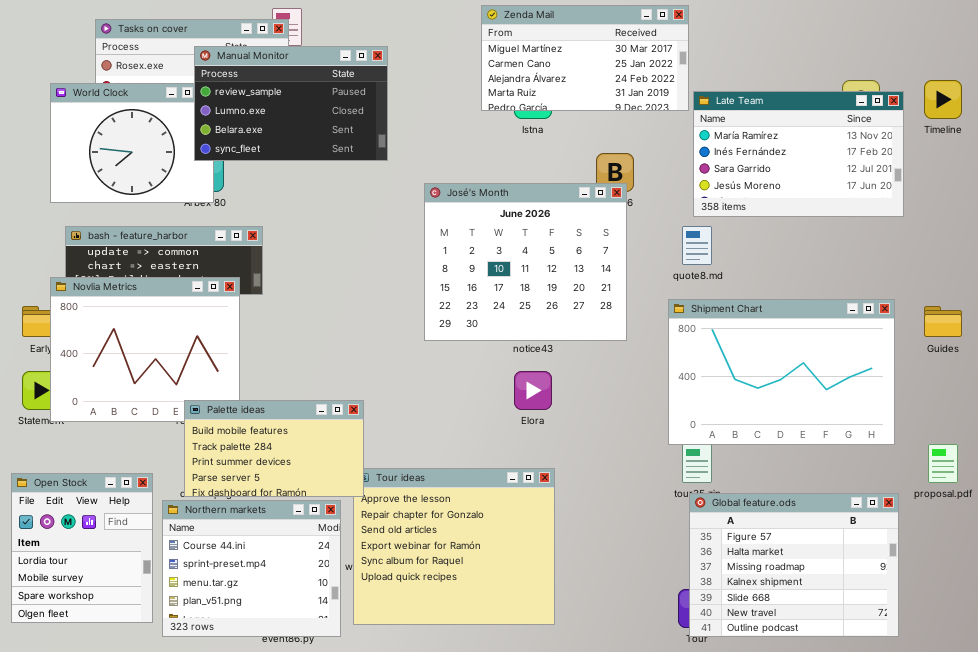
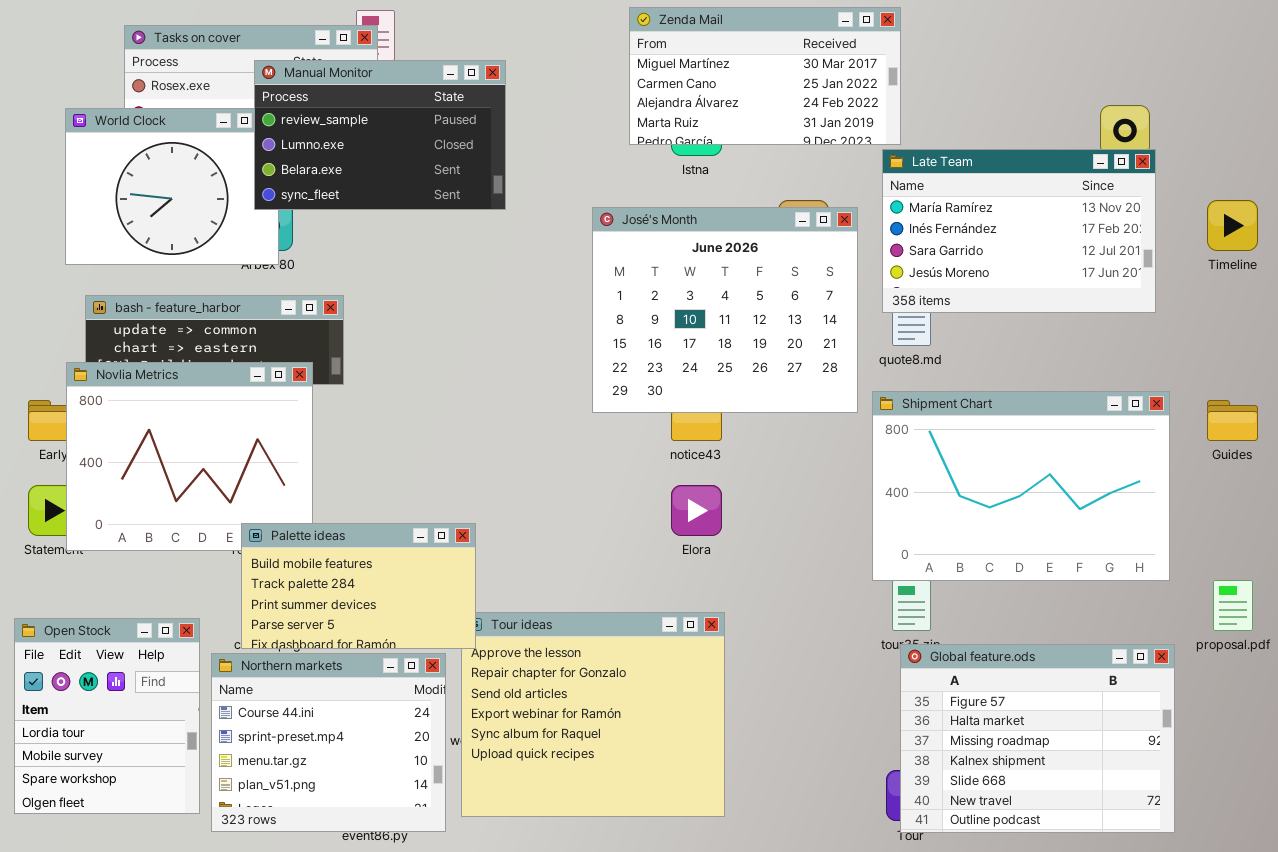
Timeline: [924,80,962,119] -> [1207,200,1258,251], moved
Late Team: [693,91,904,217] -> [882,149,1156,313], moved
José's Month: [424,183,627,341] -> [592,207,858,413], moved

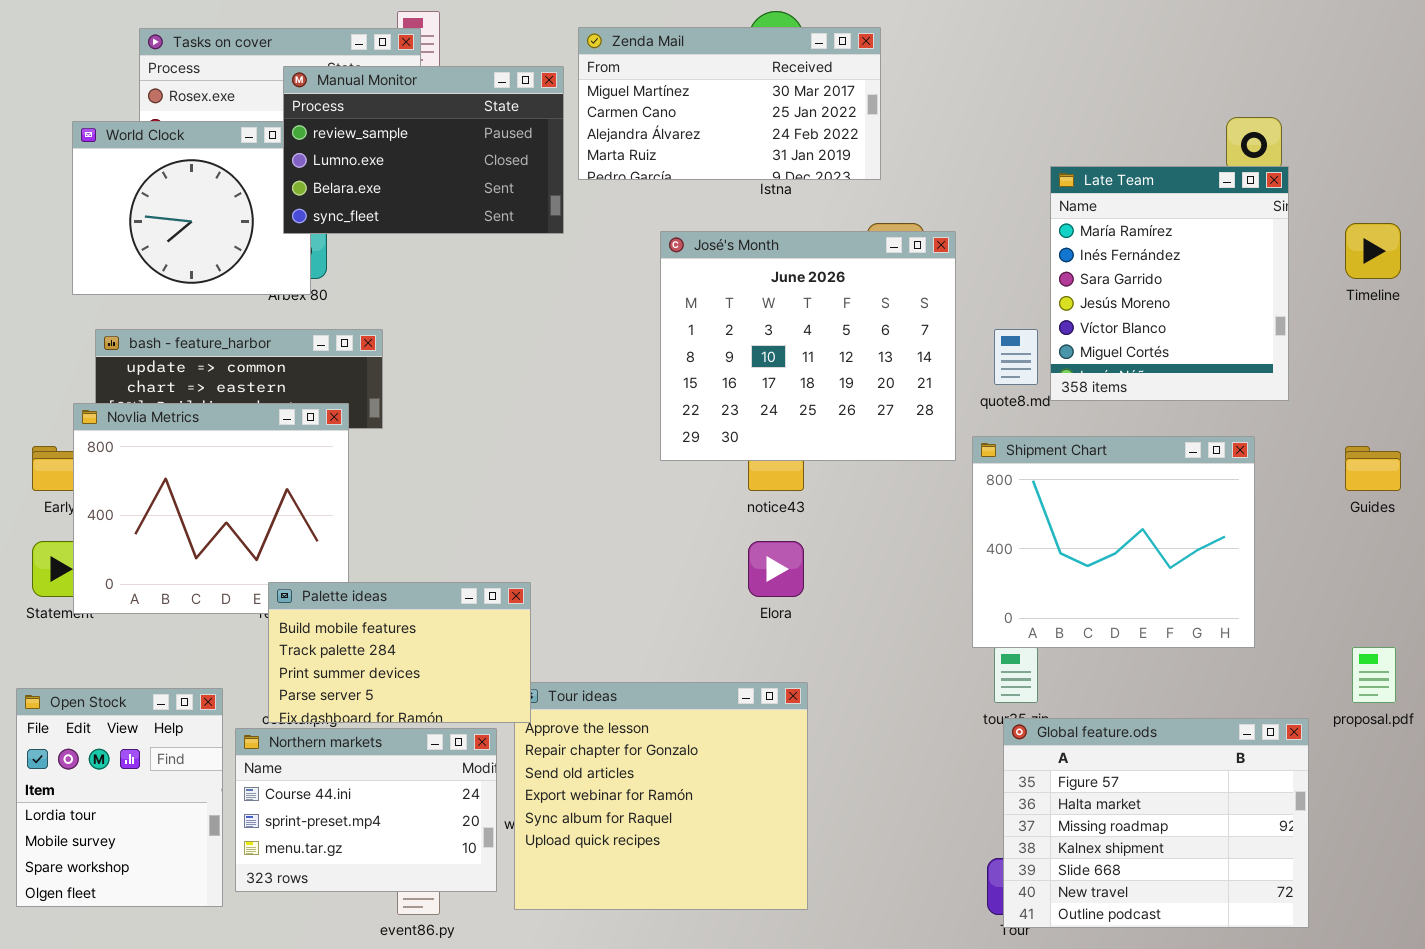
Zenda Mail: [629,7,901,145] -> [578,27,881,180], moved
Late Team: [882,149,1156,313] -> [1050,166,1289,401], resized
Shipment Chart: [872,391,1170,581] -> [972,436,1255,648], resized
Northern markets: [211,653,446,832] -> [235,728,497,892], resized

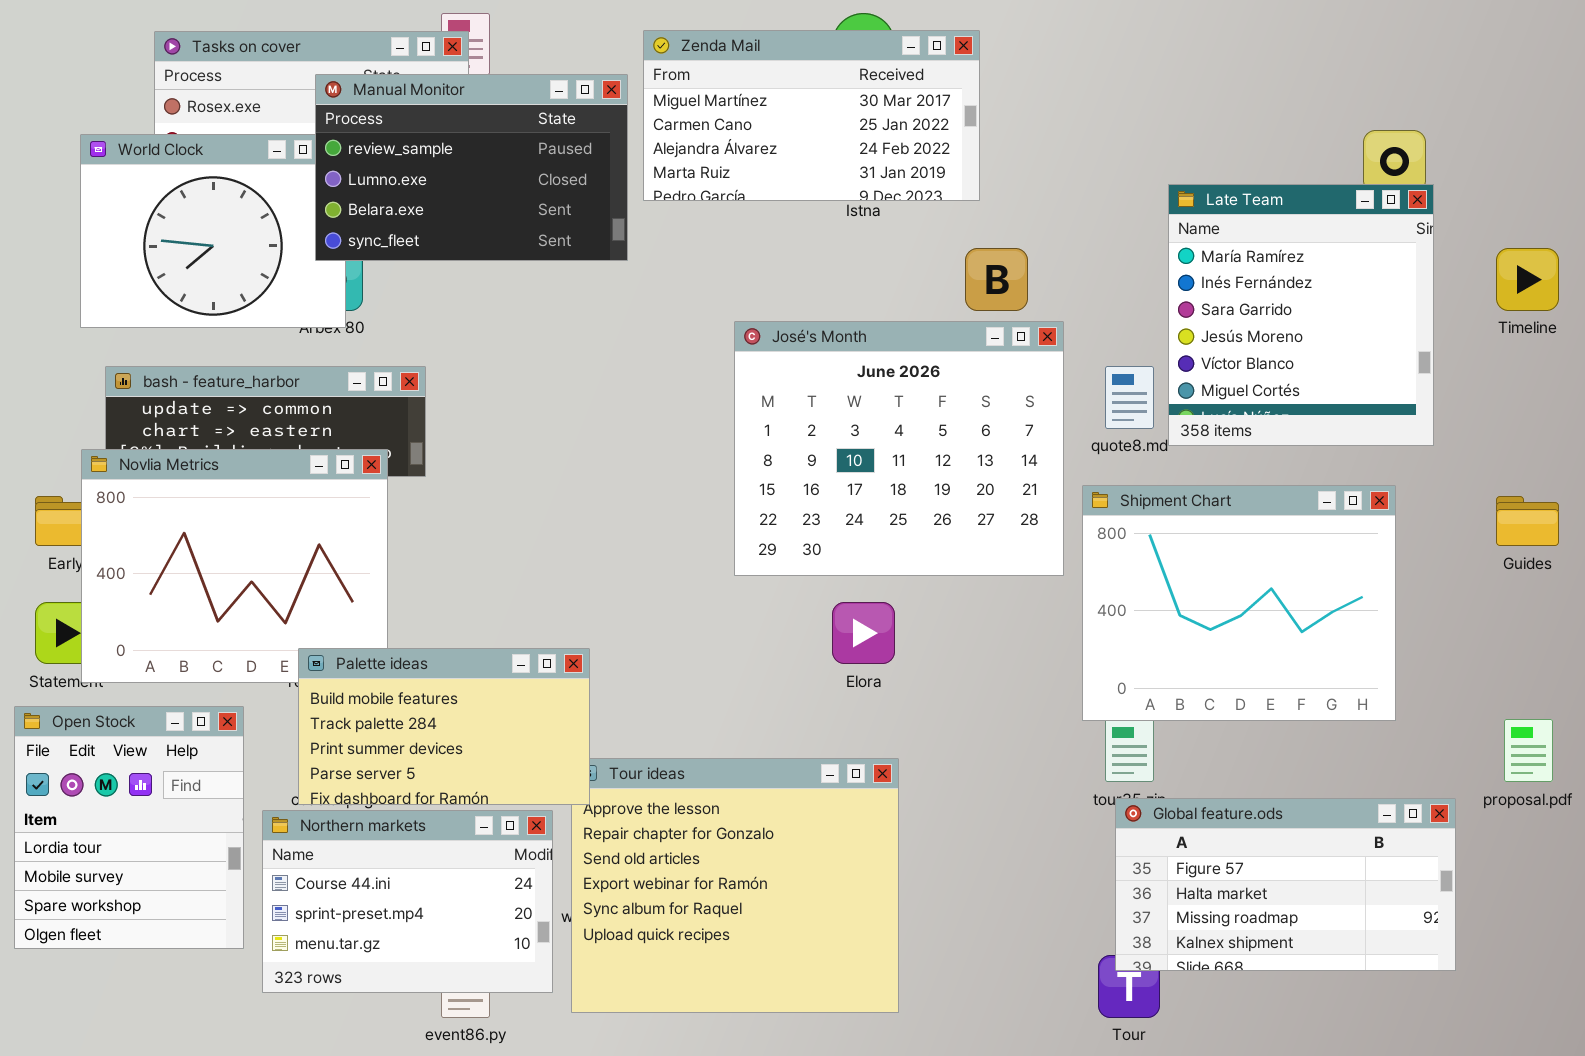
José's Month: [660,231,956,461] -> [734,321,1064,576], moved
Open Stock: [16,688,223,907] -> [14,706,244,949], moved
Global feature.ods: [1003,718,1309,928] -> [1115,798,1456,971], resized

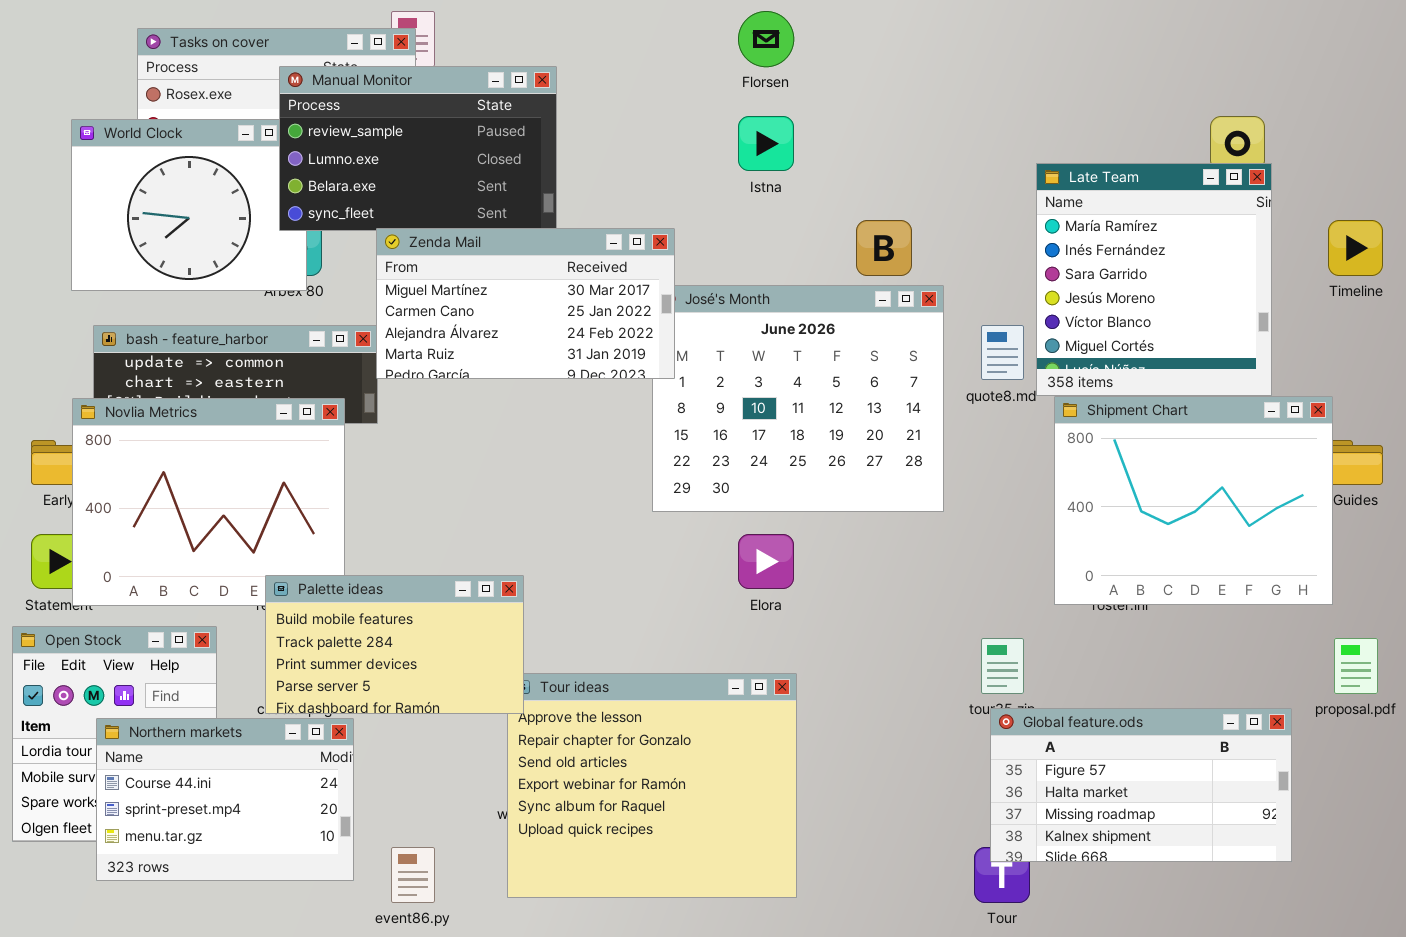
Zenda Mail: [643,30,980,201] -> [376,228,675,379], moved
Shipment Chart: [1082,485,1396,721] -> [1054,396,1333,605], moved
Northern markets: [262,810,553,993] -> [96,718,354,881], moved

